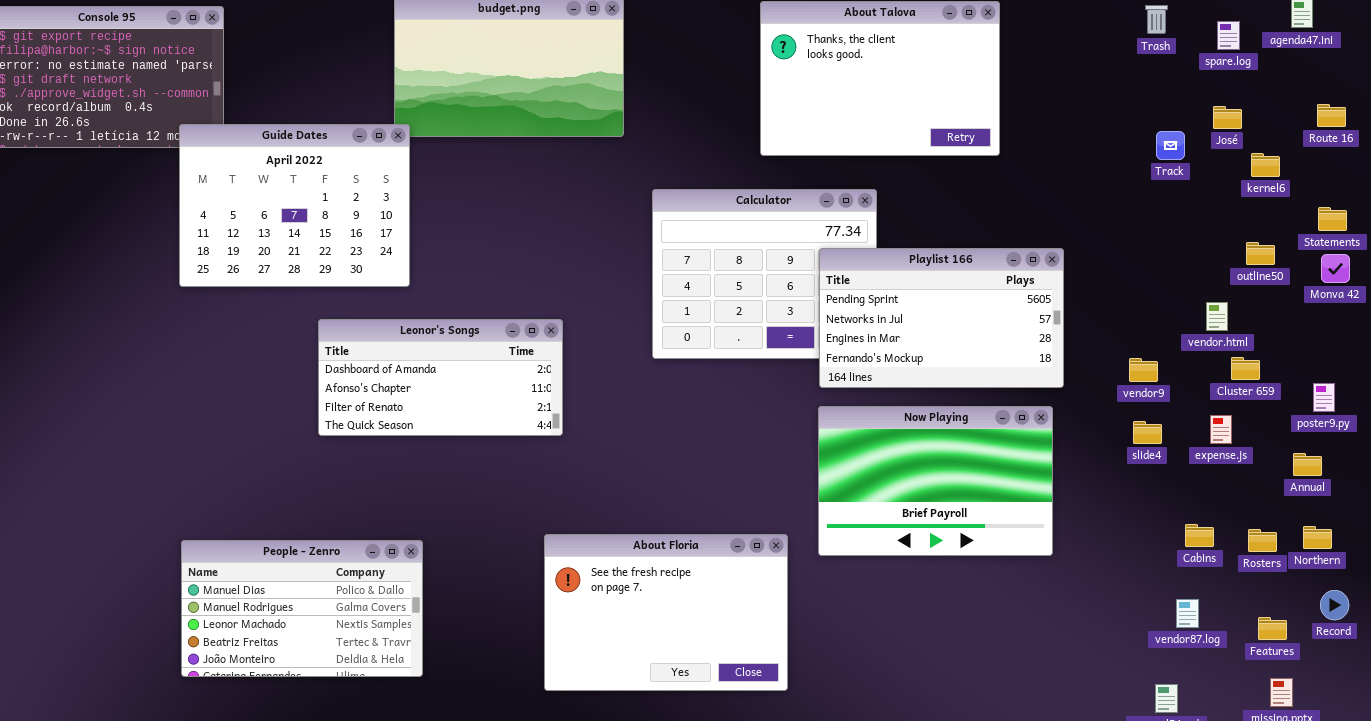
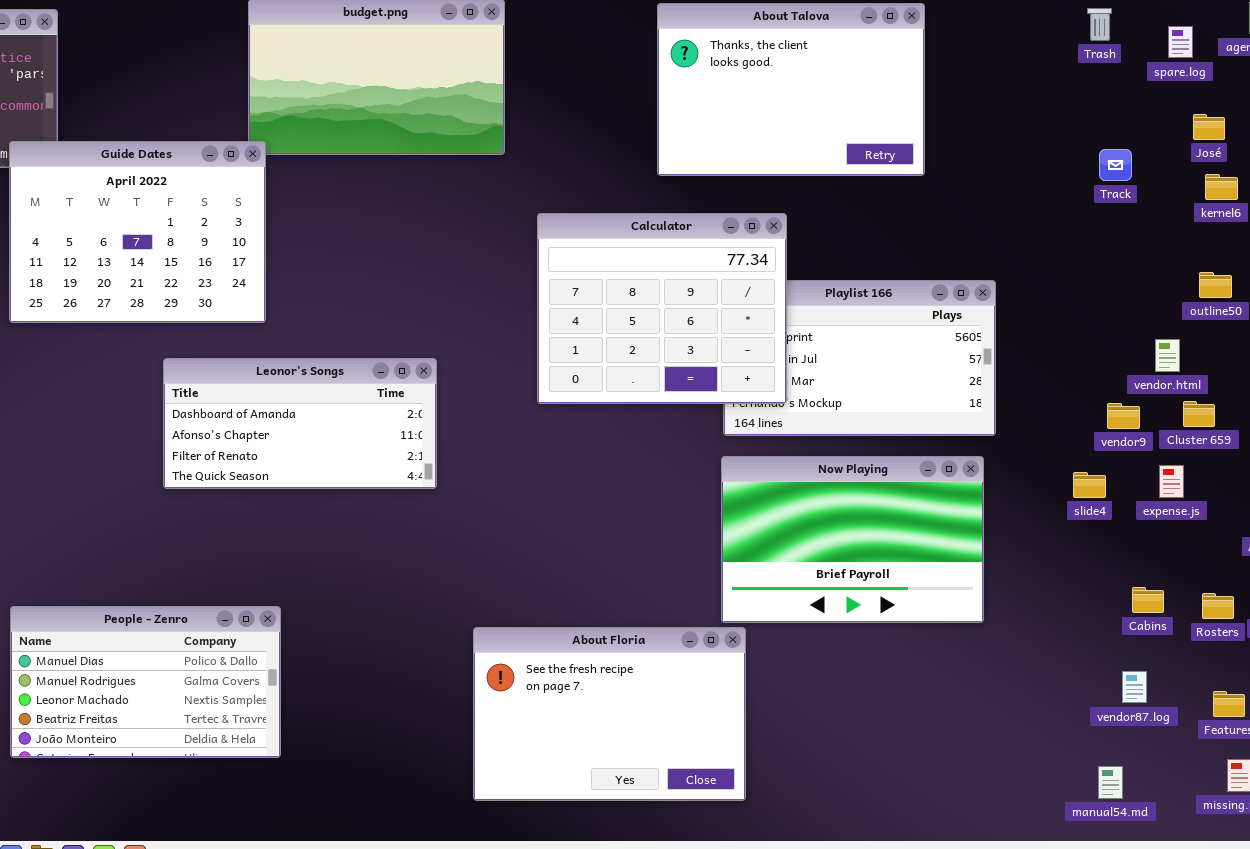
José: [1213,106,1242,129] -> [1193,114,1225,140], moved
Calculator: [652,189,877,359] -> [537,213,787,404], raised
vendor9: [1129,358,1158,382] -> [1107,403,1140,429], moved
About Floria: [544,534,788,691] -> [473,627,746,801], moved

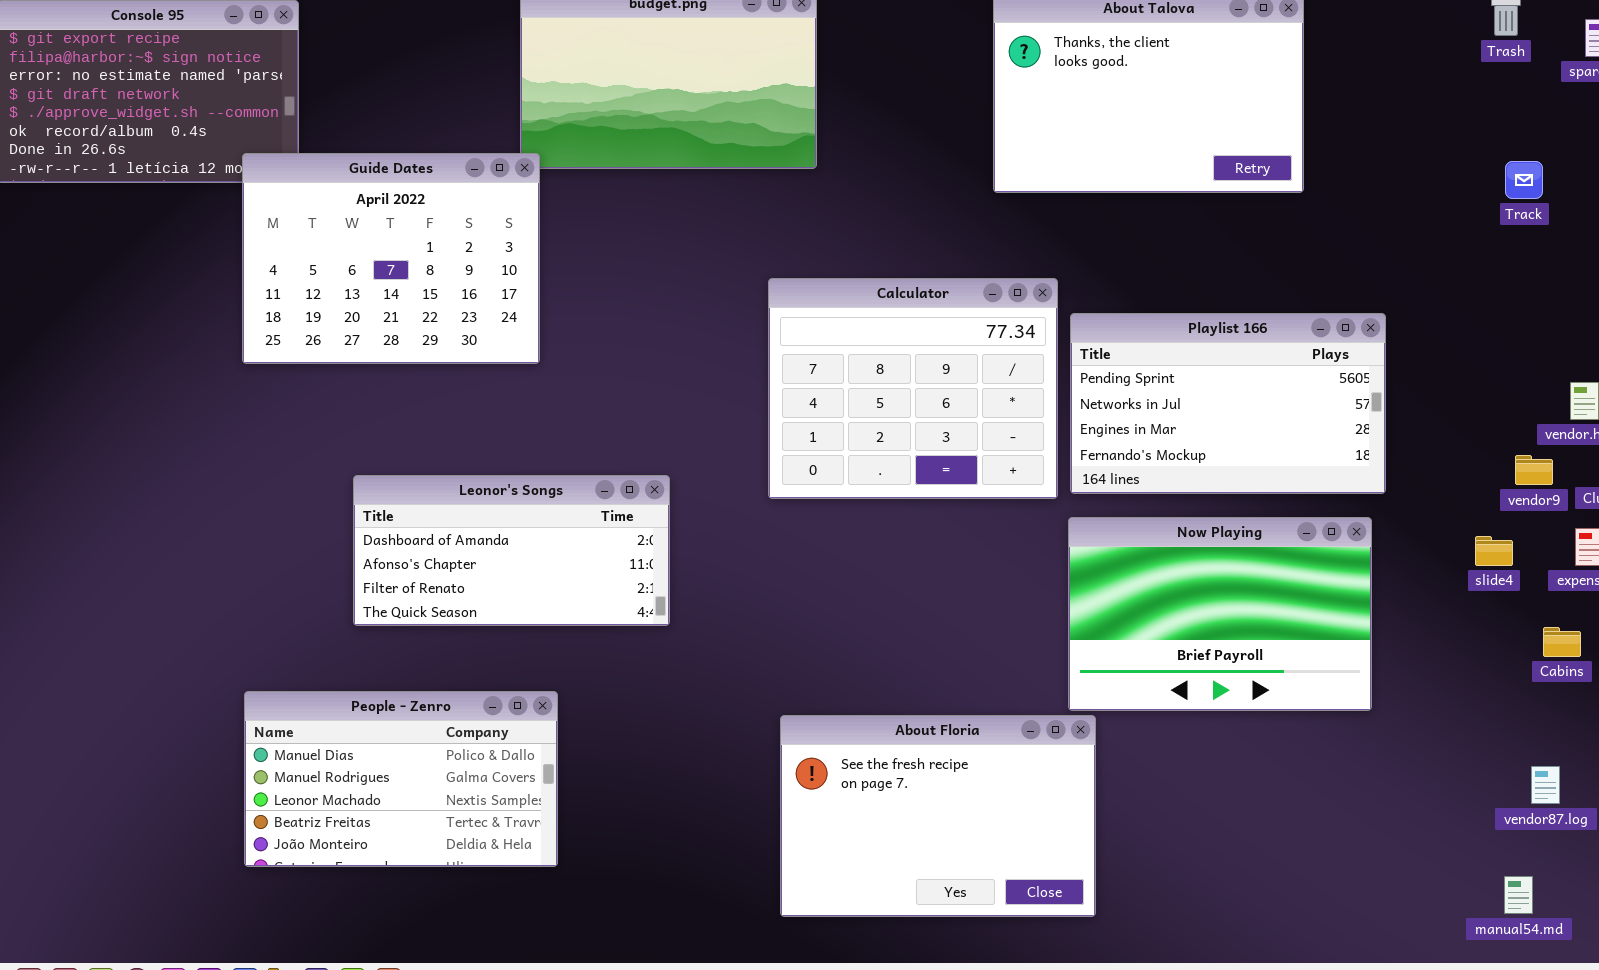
Calculator: [537,213,787,404] -> [768,278,1058,499], moved
Leonor's Songs: [163,358,437,489] -> [353,475,670,626], moved
Cabins: [1132,587,1164,613] -> [1543,627,1581,657], moved

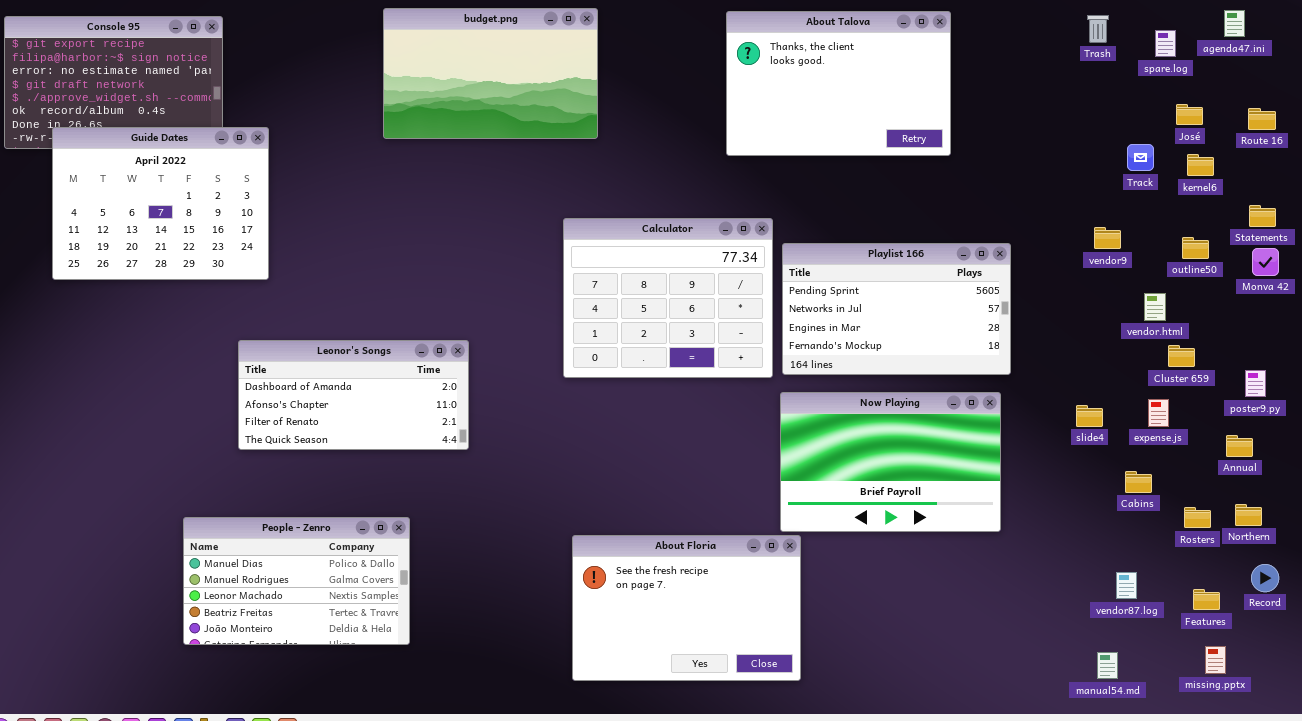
Guide Dates: [242,153,540,364] -> [52,127,269,280], moved
Track: [1505,161,1543,199] -> [1127,144,1154,171], moved
vendor9: [1515,455,1553,485] -> [1094,227,1121,249], moved
Leonor's Songs: [353,475,670,626] -> [238,340,469,450], moved

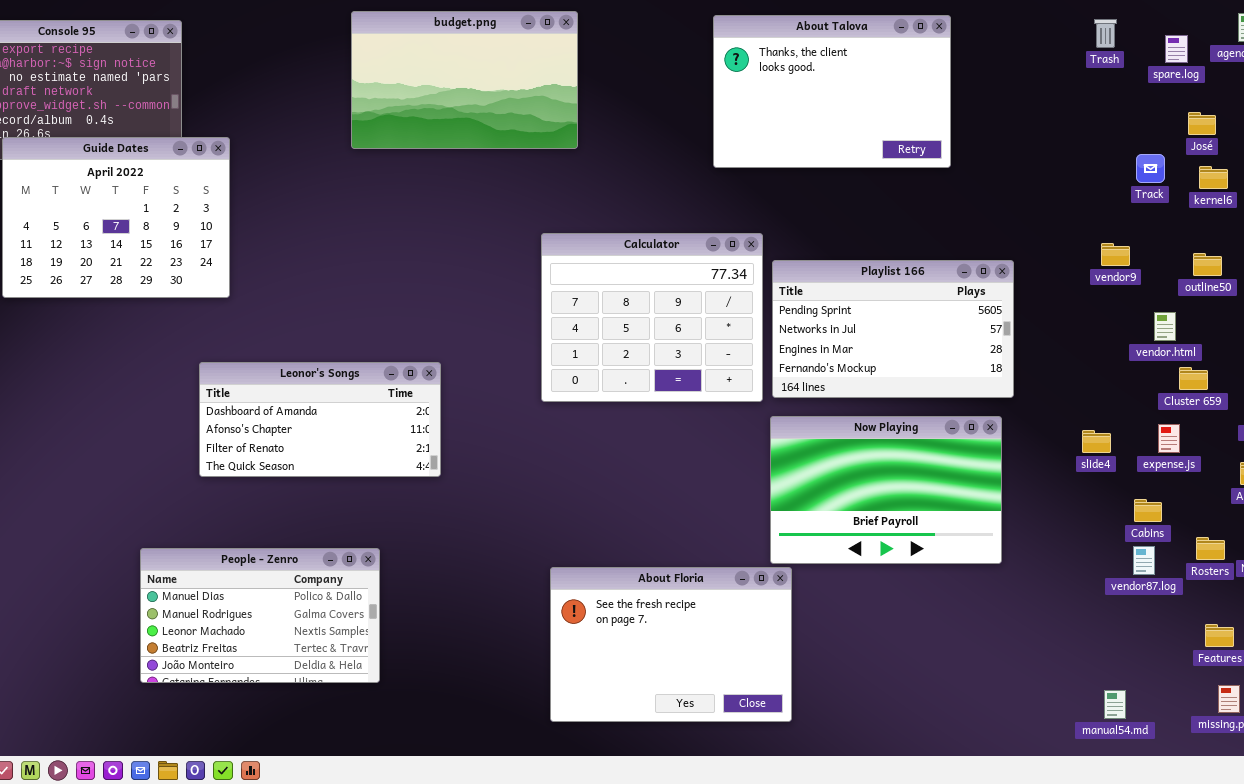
vendor87.log: [1116,572,1137,599] -> [1133,546,1155,575], moved

